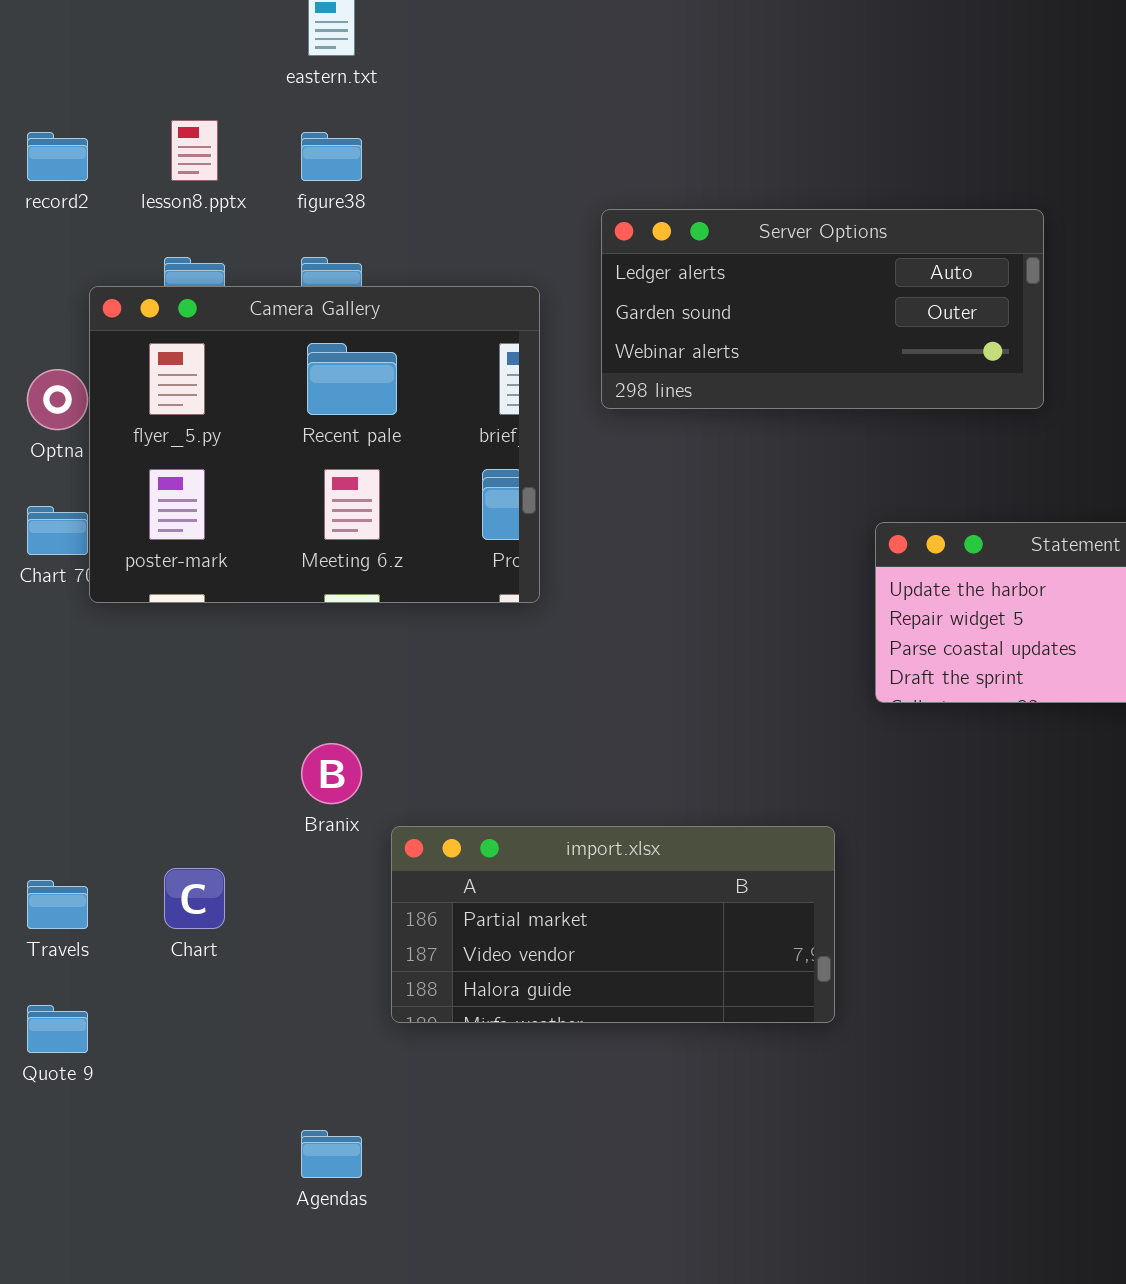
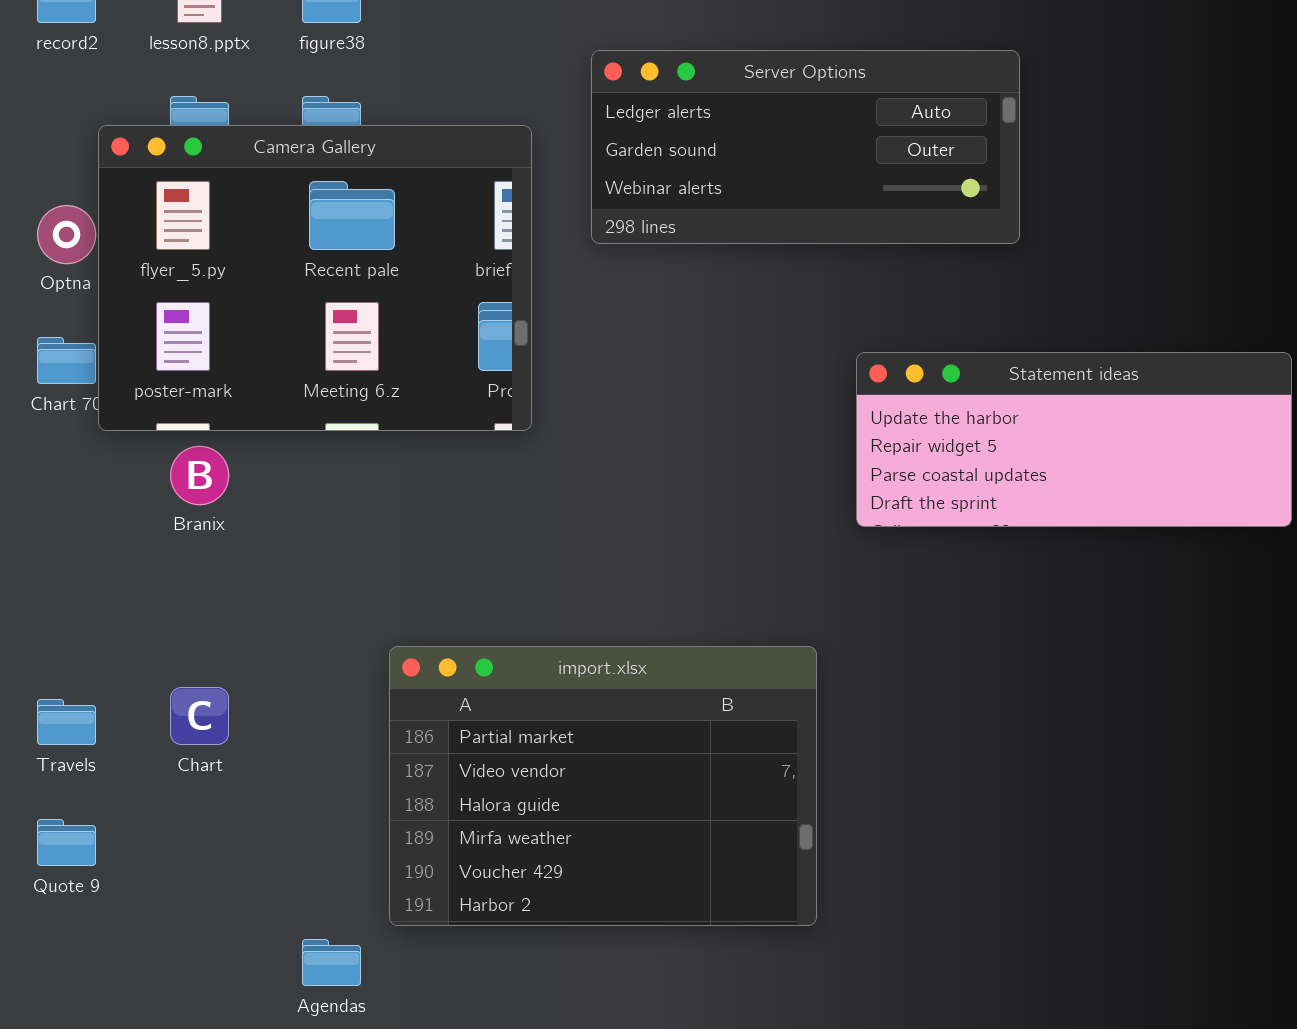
Branix: [301,743,362,804] -> [170,446,229,505], moved
import.xlsx: [391,826,835,1023] -> [389,646,817,926], resized

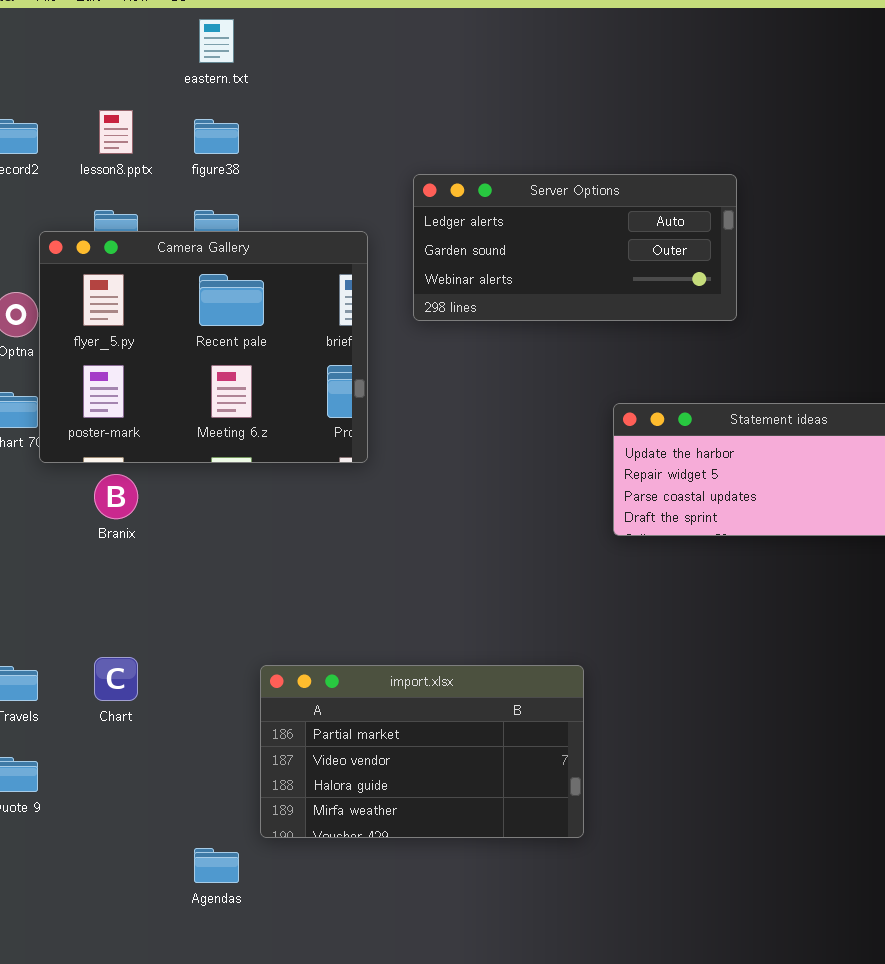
import.xlsx: [389,646,817,926] -> [260,665,584,838], resized

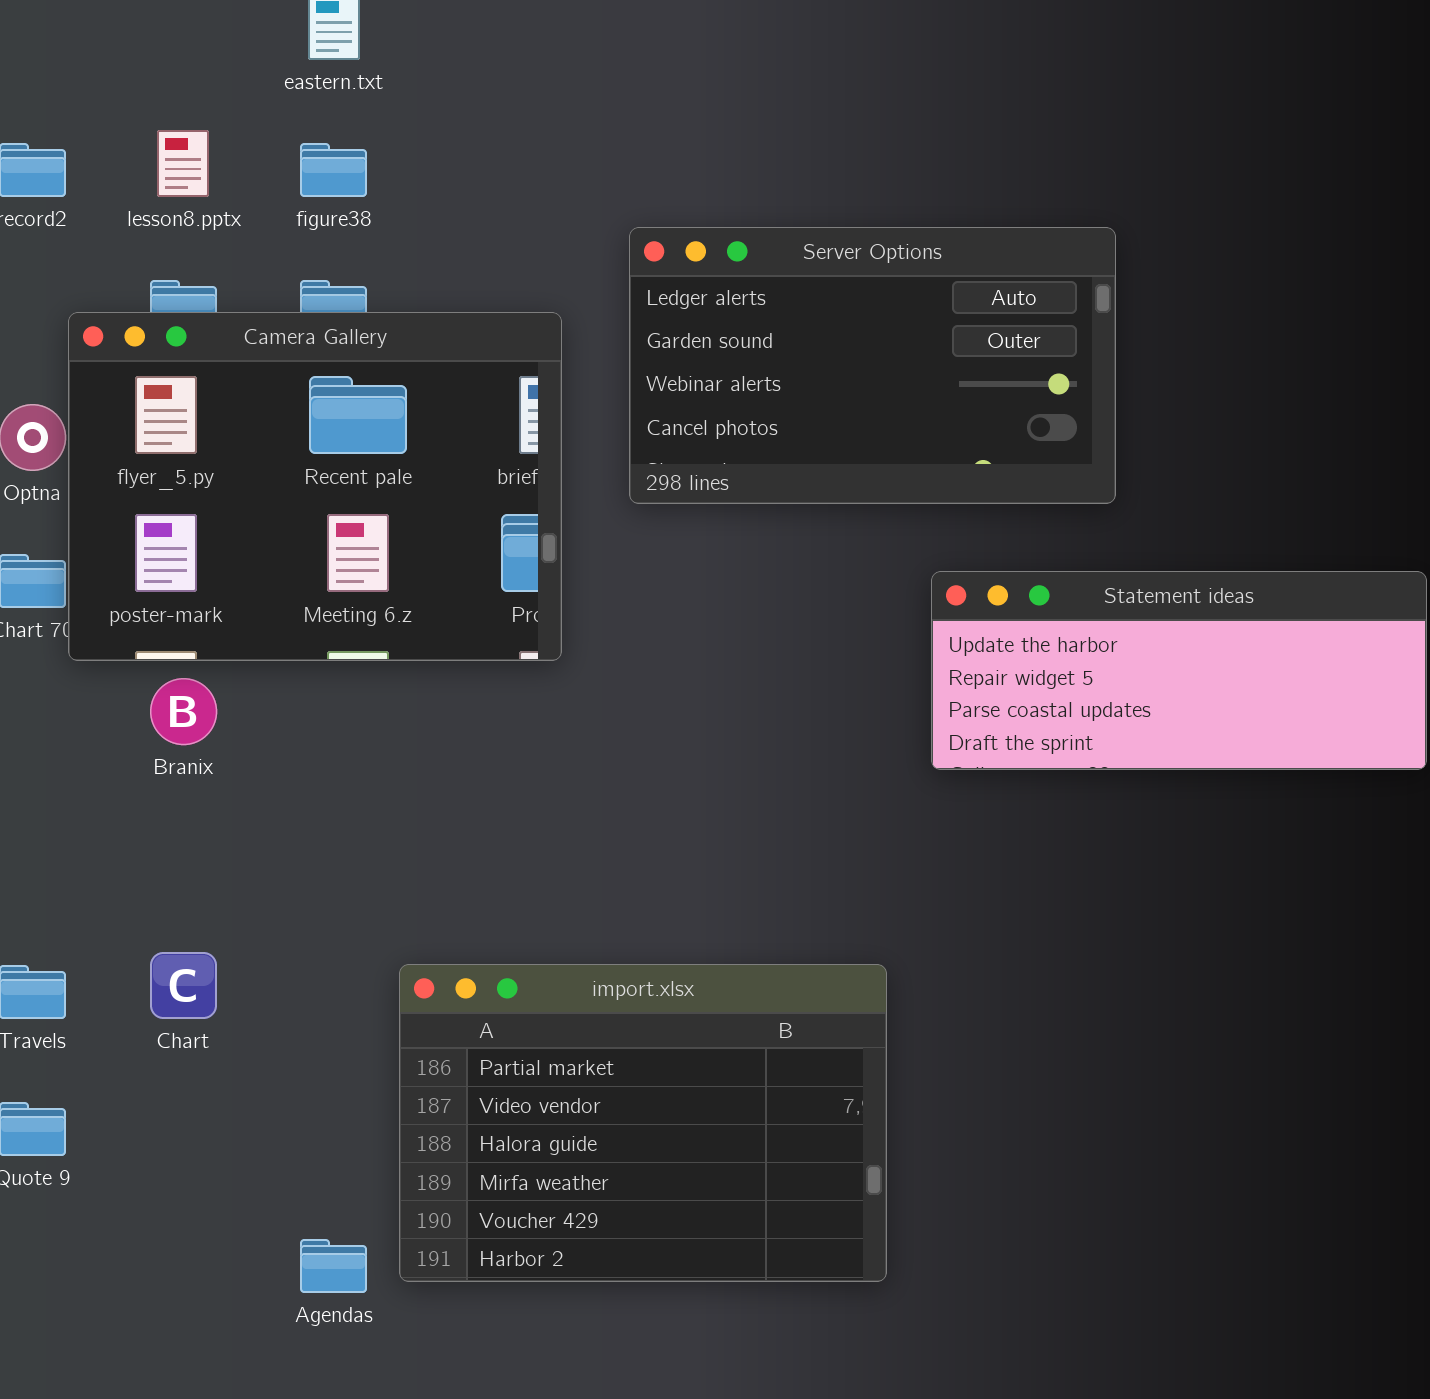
Server Options: [413,174,737,321] -> [629,227,1116,504], resized
import.xlsx: [260,665,584,838] -> [399,964,887,1282], resized

